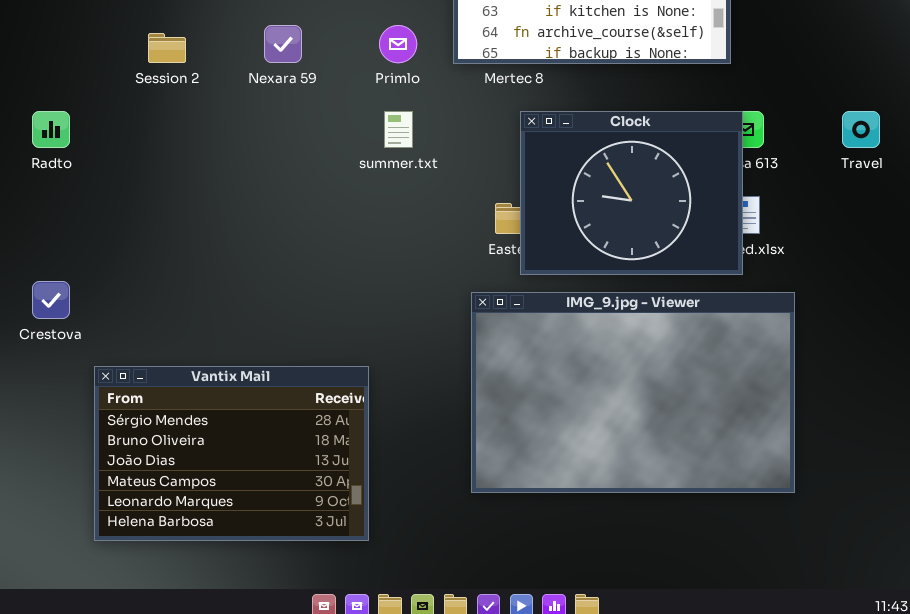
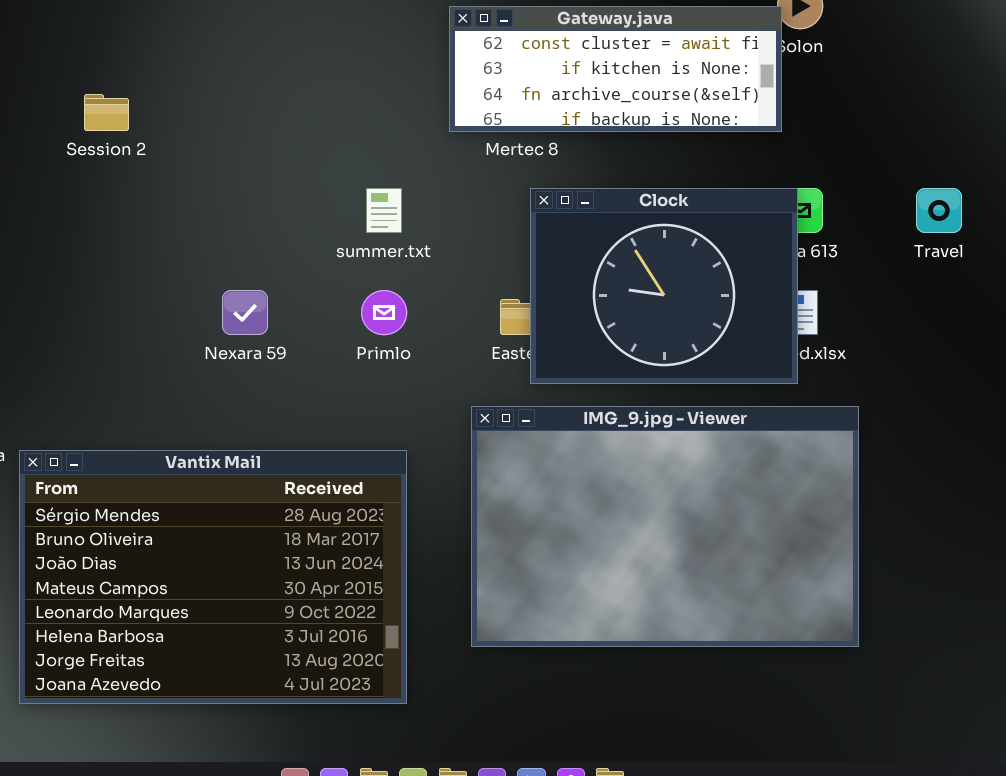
Nexara 59: [264,25,302,63] -> [222,290,268,335], moved
Primlo: [379,25,417,63] -> [361,290,407,335], moved
Vantix Mail: [94,366,369,541] -> [19,450,407,704], resized

